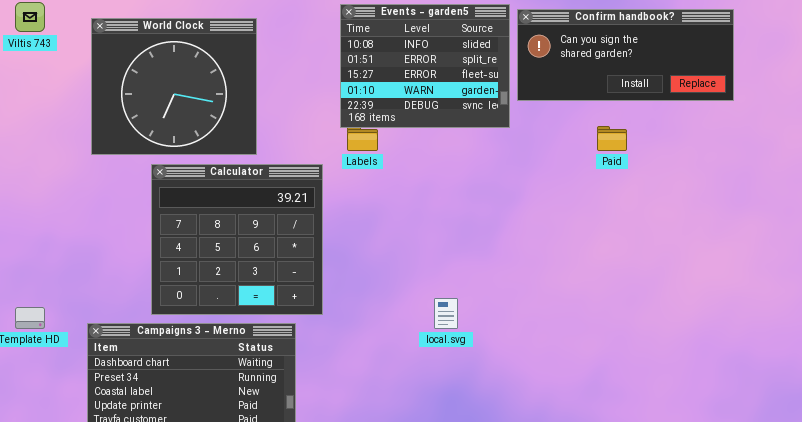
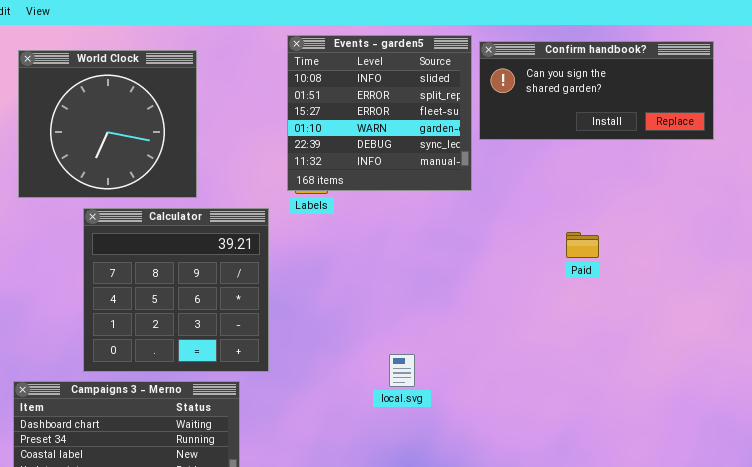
Events - garden5: [340,4,510,128] -> [287,35,472,191], resized
Paid: [597,126,627,151] -> [566,232,599,258], moved

